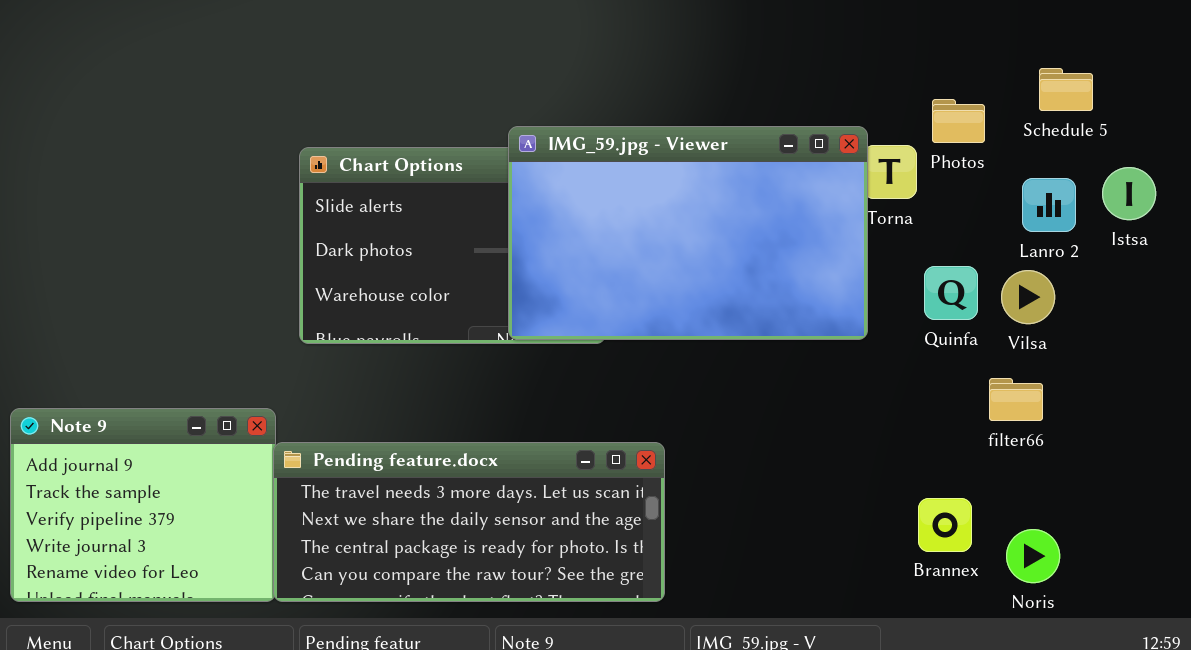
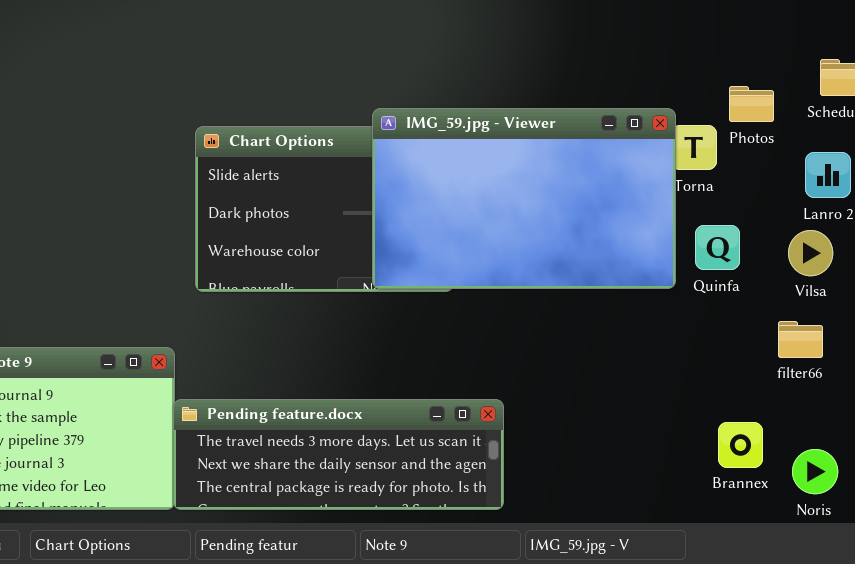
Quinfa: [924,266,978,320] -> [695,225,740,270], moved
Pending feature.docx: [273,442,665,602] -> [173,399,504,510], resized

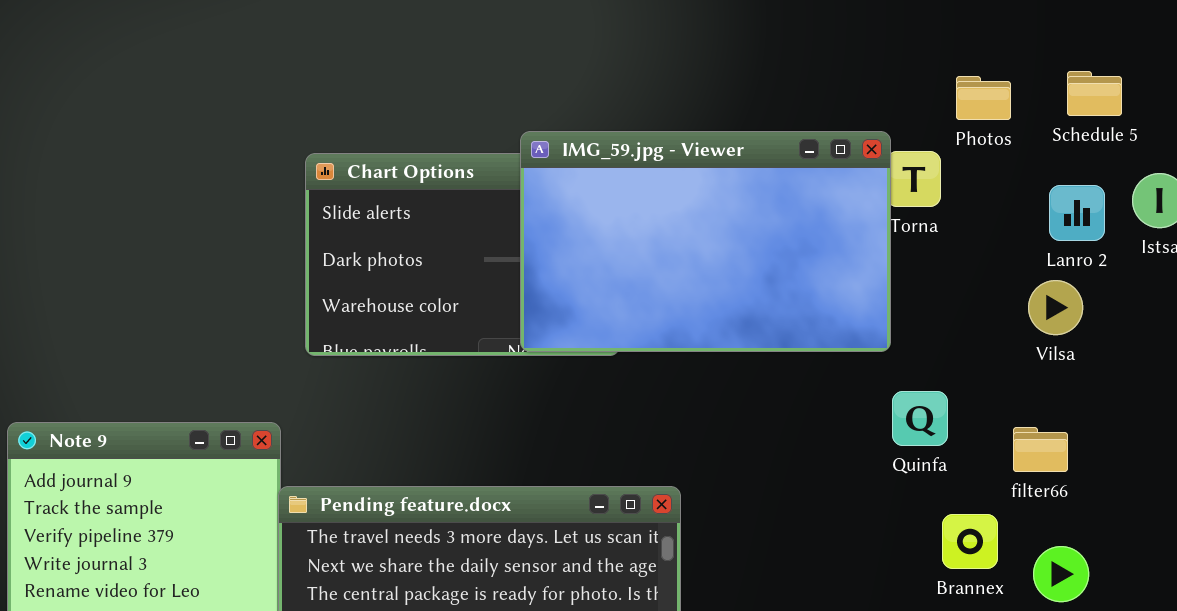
Photos: [729,86,774,122] -> [956,76,1011,120], moved
Quinfa: [695,225,740,270] -> [892,391,948,446], moved
filter66: [778,321,823,358] -> [1013,427,1068,472], moved

